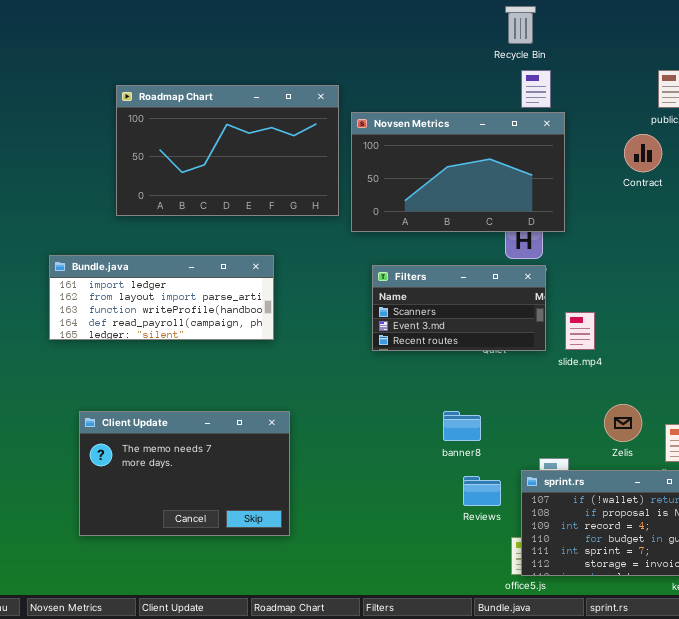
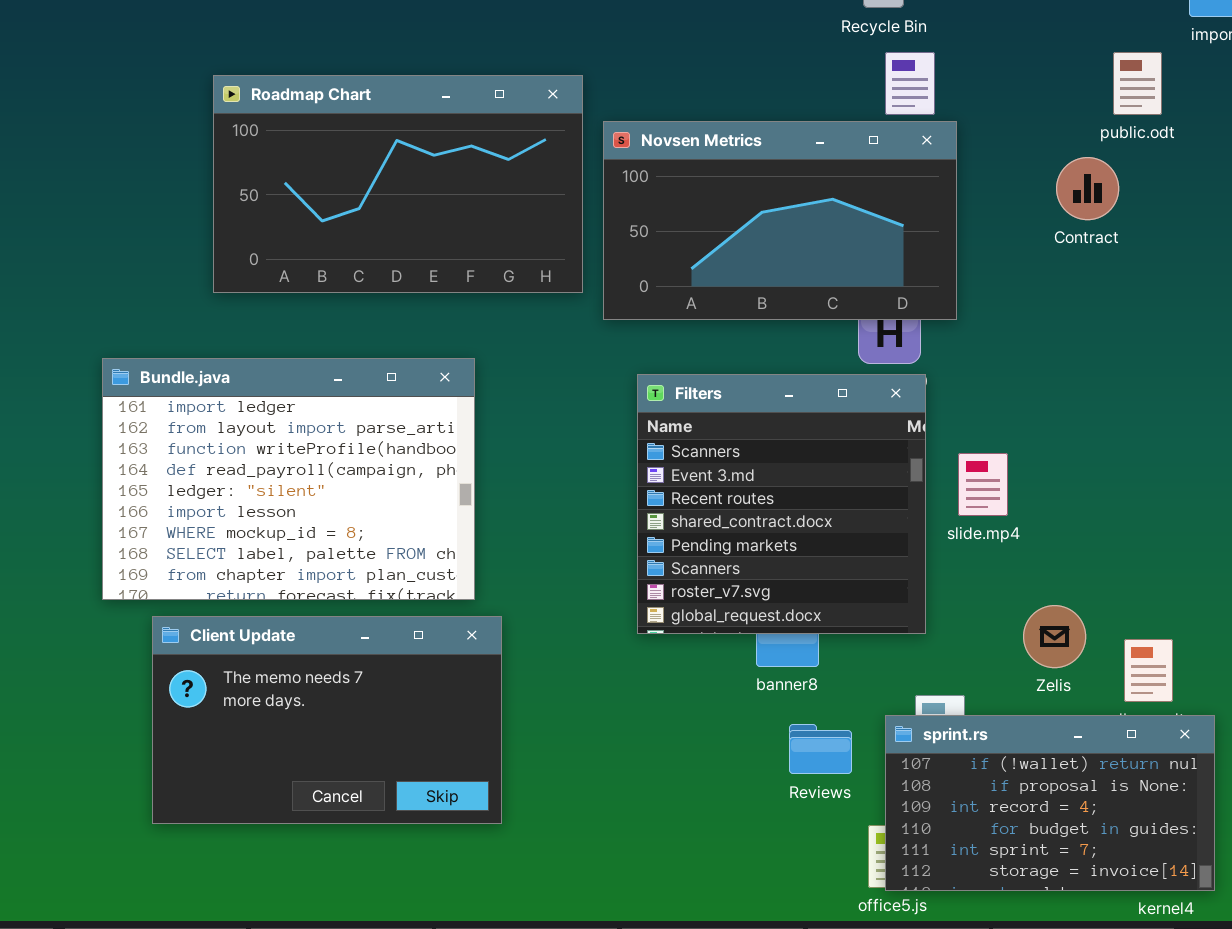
Bundle.java: [49,255,274,340] -> [102,358,475,600], resized
Filters: [372,265,546,351] -> [637,374,926,634], resized

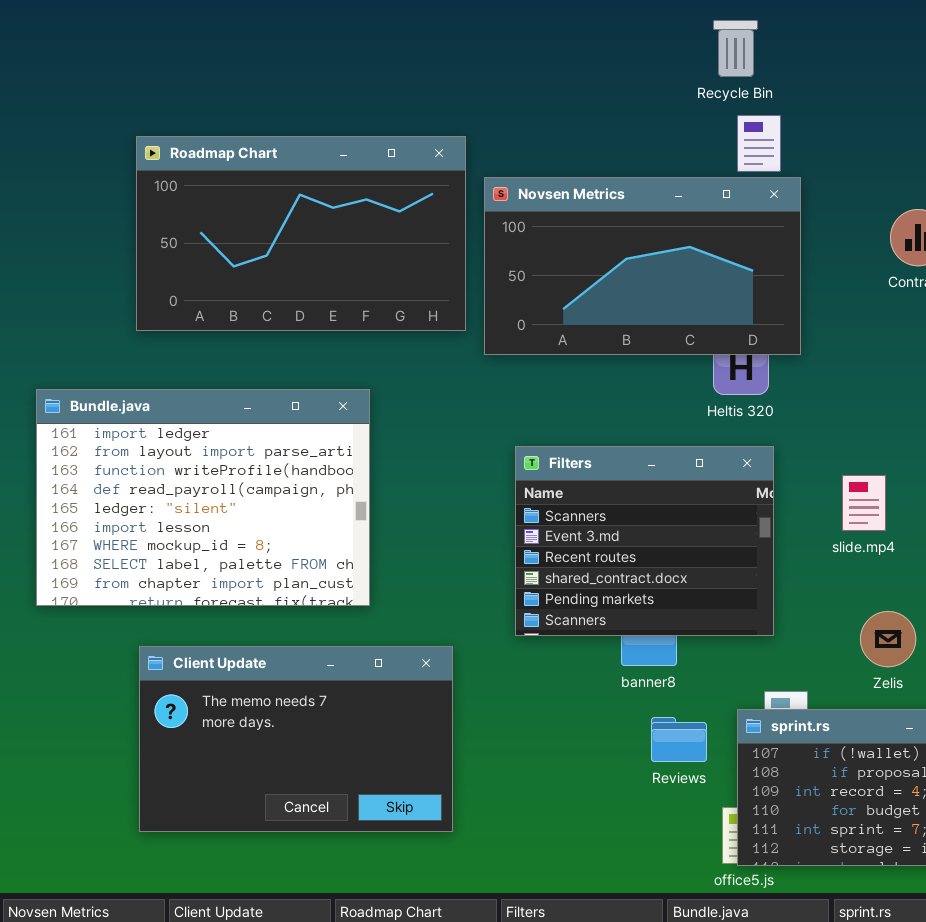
Filters: [637,374,926,634] -> [515,446,774,636], resized
slide.mp4: [958,453,1008,516] -> [842,475,886,531], moved
Client Update: [152,616,502,824] -> [139,646,453,832], moved

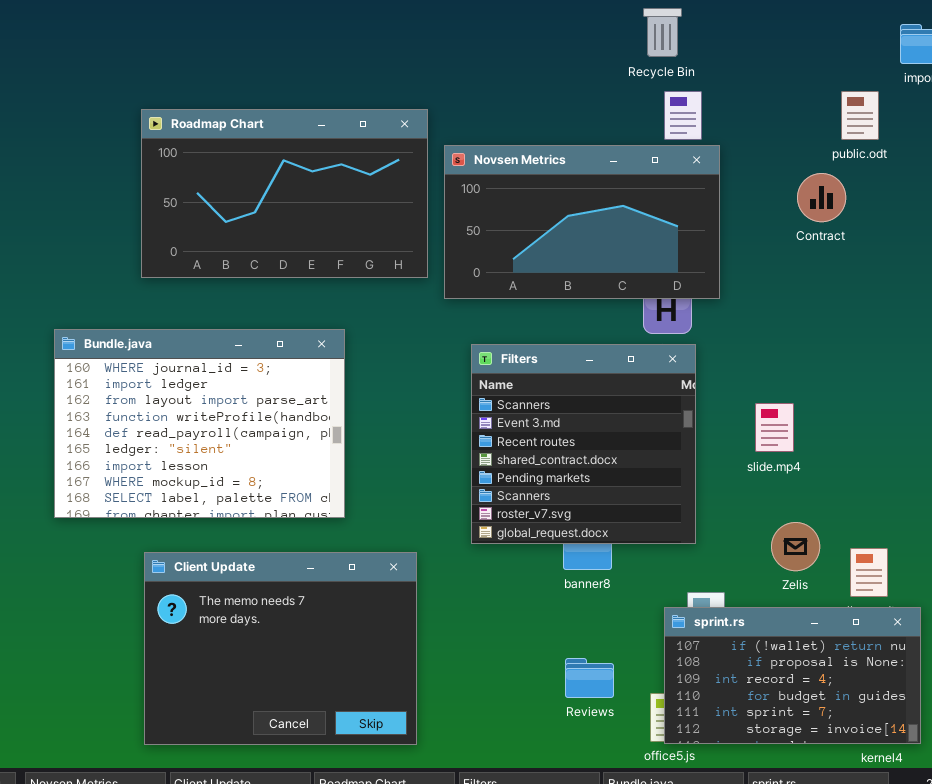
Bundle.java: [36,389,370,606] -> [54,329,345,518], scrolled up 1 row
Filters: [515,446,774,636] -> [471,344,696,544], resized
Client Update: [139,646,453,832] -> [144,552,417,745], resized
Reviews: [651,717,707,762] -> [565,658,614,698], moved

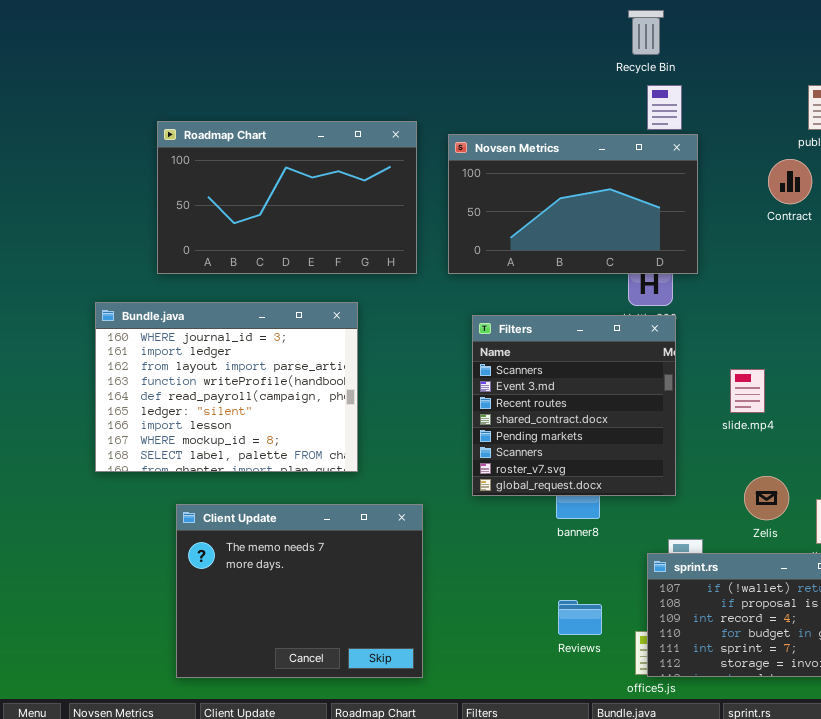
Roadmap Chart: [141,109,428,278] -> [157,121,417,274], moved

